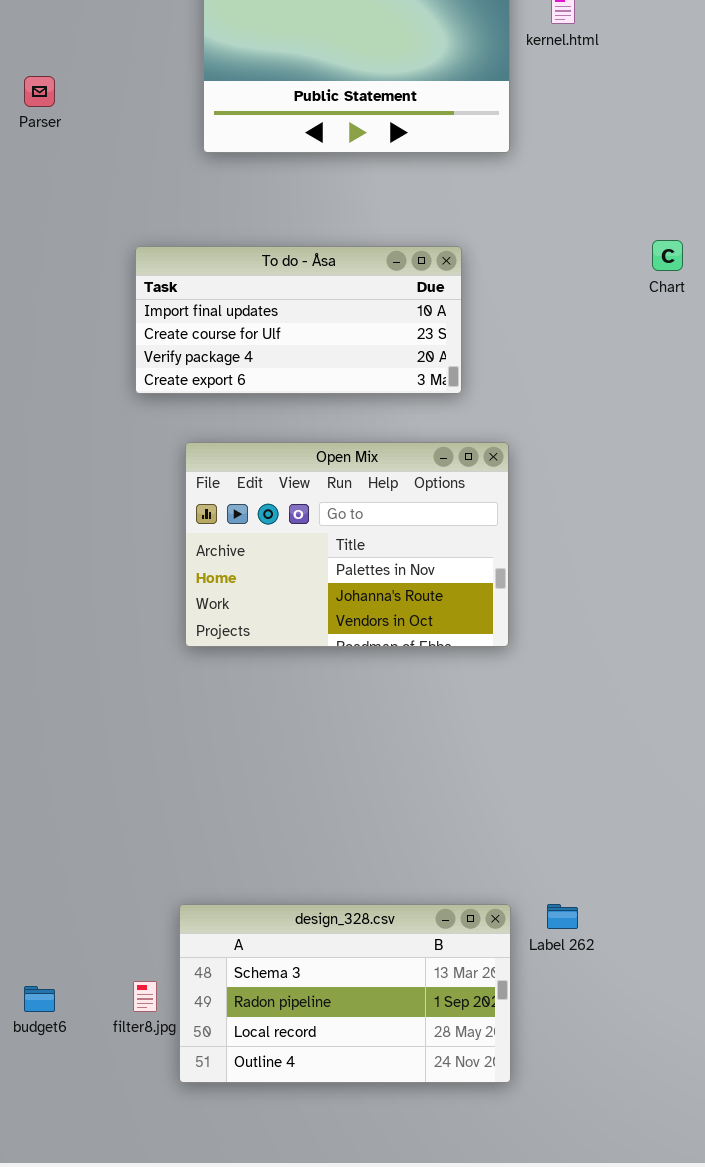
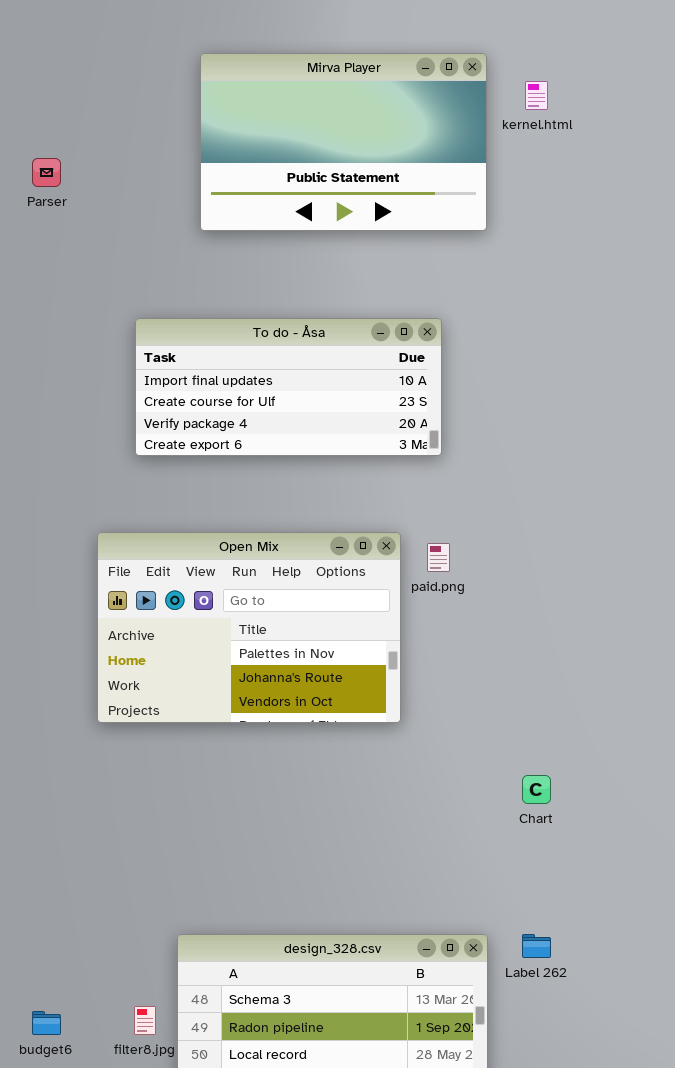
Chart: [652,240,683,271] -> [522,775,551,804], moved
Open Mix: [185,442,509,647] -> [97,532,401,723], moved

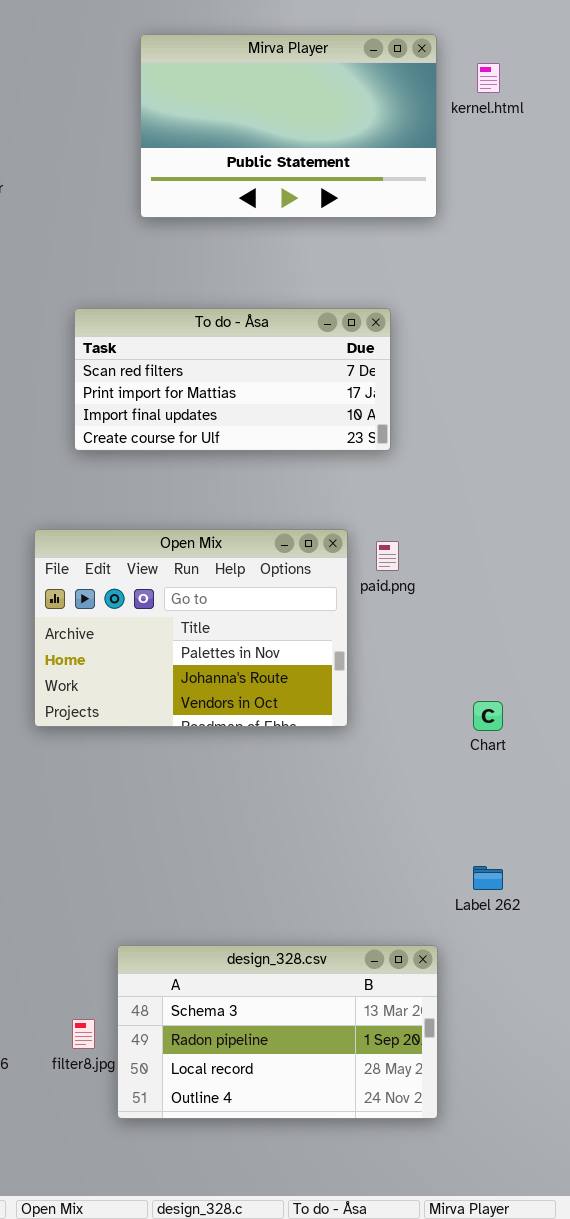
To do - Åsa: [135,318,442,456] -> [74,308,391,451], scrolled up 2 rows
Chart: [522,775,551,804] -> [473,701,503,731], moved
Label 262: [522,934,551,958] -> [473,866,503,890], moved

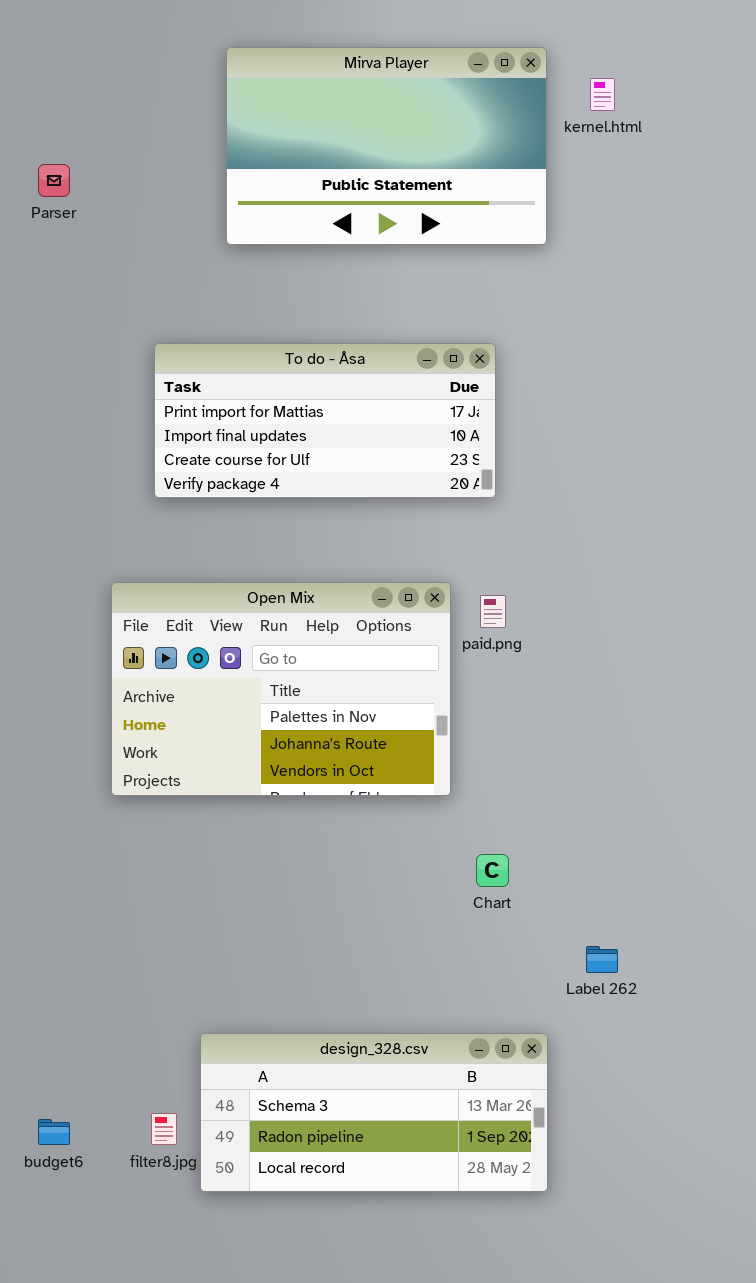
To do - Åsa: [74,308,391,451] -> [154,343,496,498], scrolled down 1 row
Chart: [473,701,503,731] -> [476,854,509,887], moved
design_328.csv: [117,945,438,1119] -> [200,1033,548,1192], resized

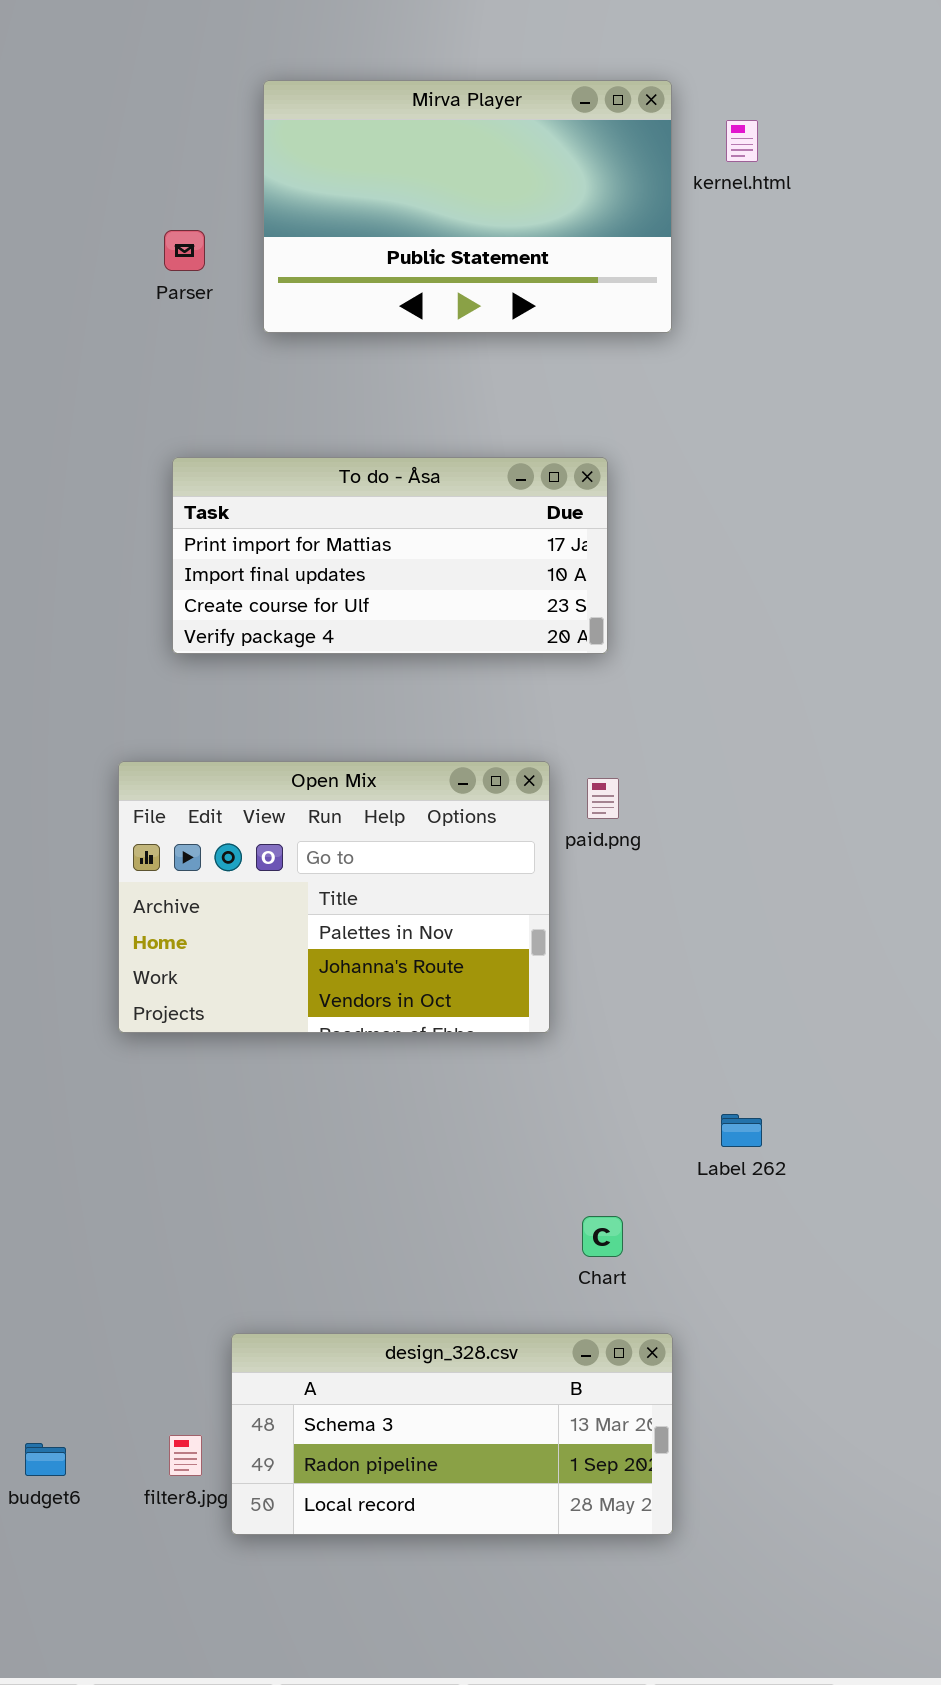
Parser: [38,164,70,197] -> [164,230,205,271], moved
Chart: [476,854,509,887] -> [582,1216,623,1257], moved
Label 262: [586,946,618,973] -> [721,1114,762,1147], moved

